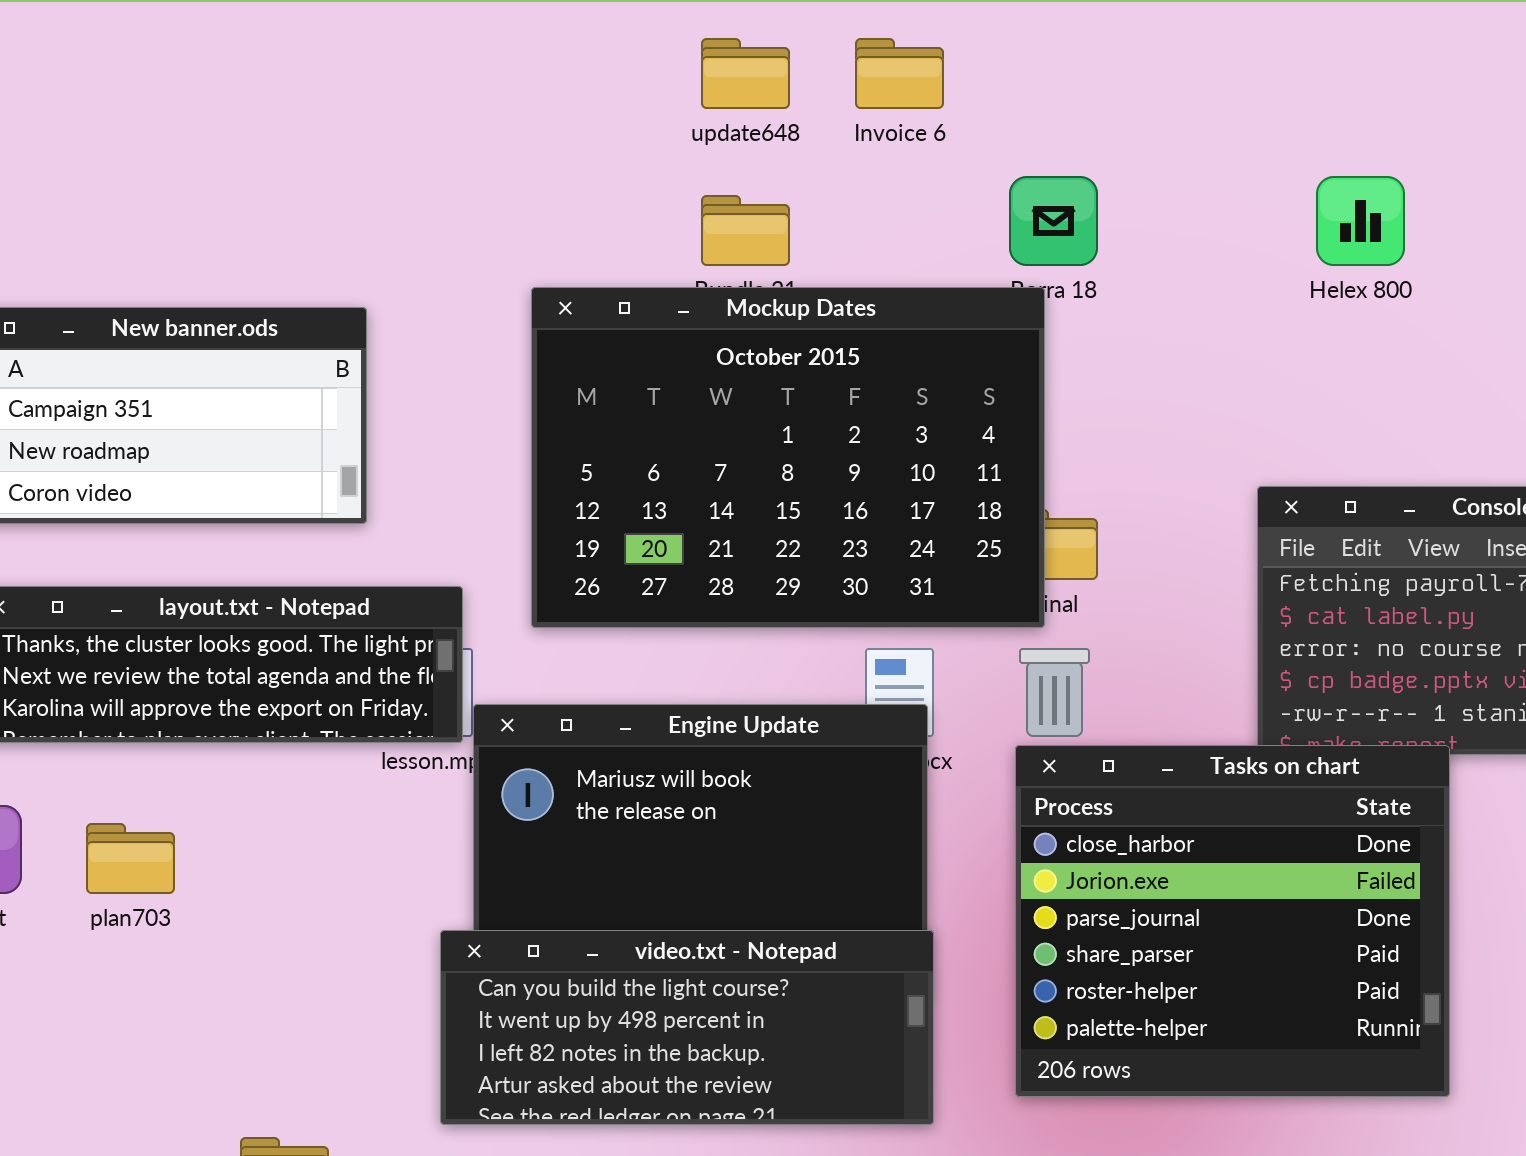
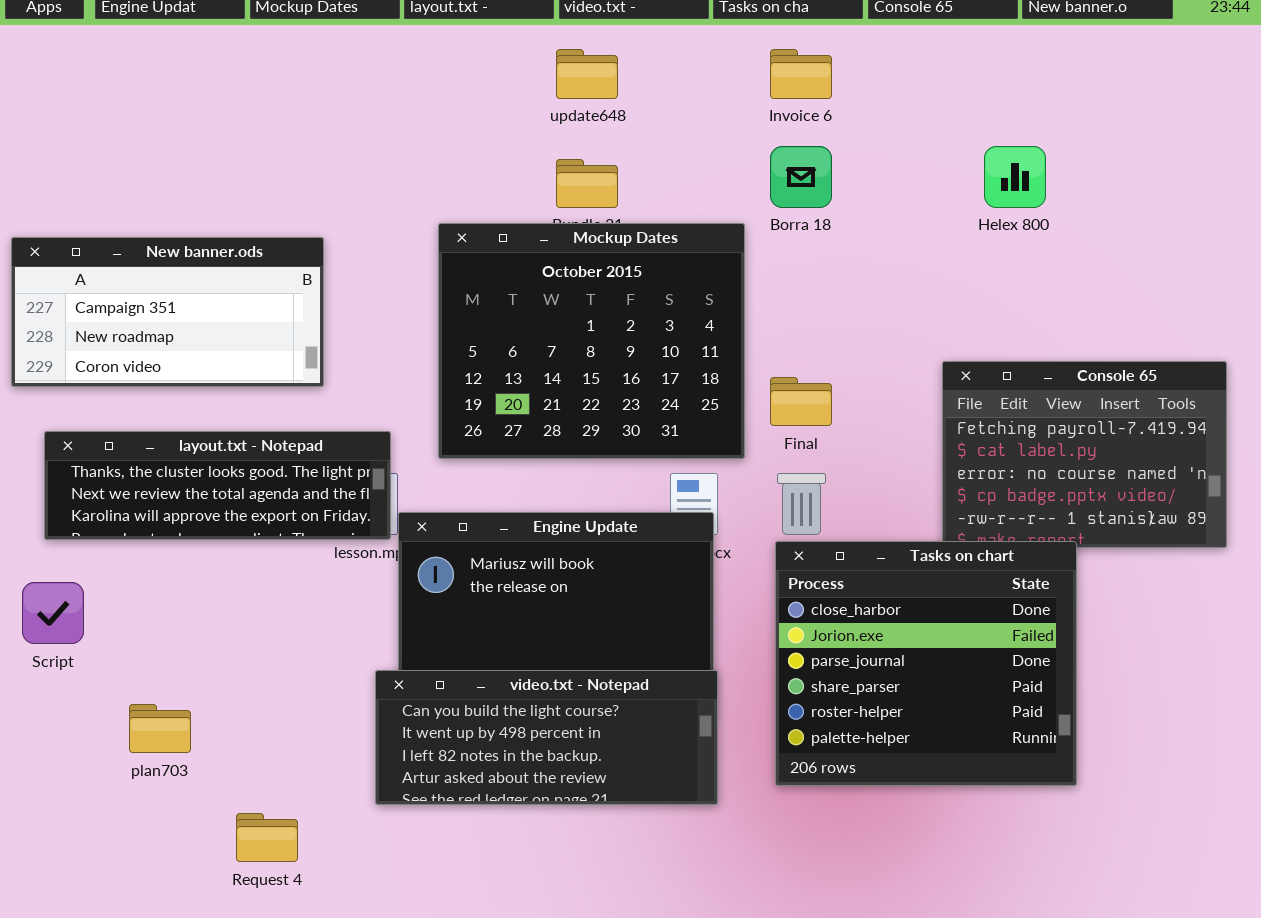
Invoice 6: [855,38,944,109] -> [770,49,832,99], moved
Mockup Dates: [531,287,1045,628] -> [438,223,745,459], resized
plan703: [86,823,175,894] -> [129,704,191,753], moved

